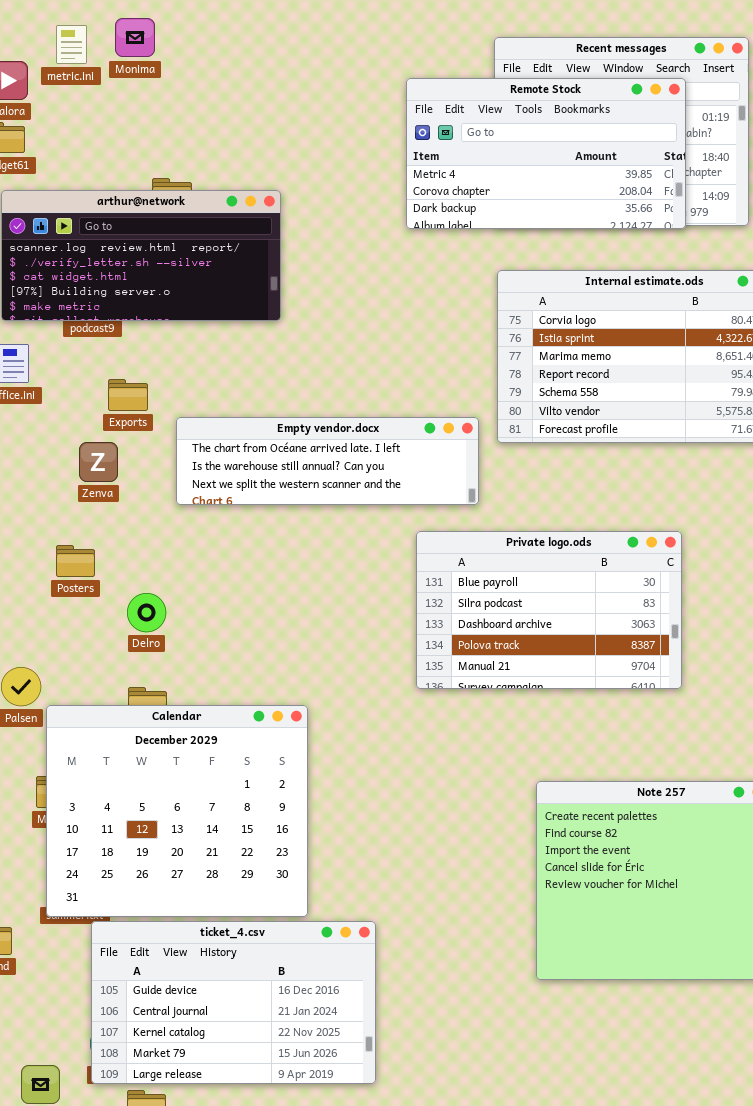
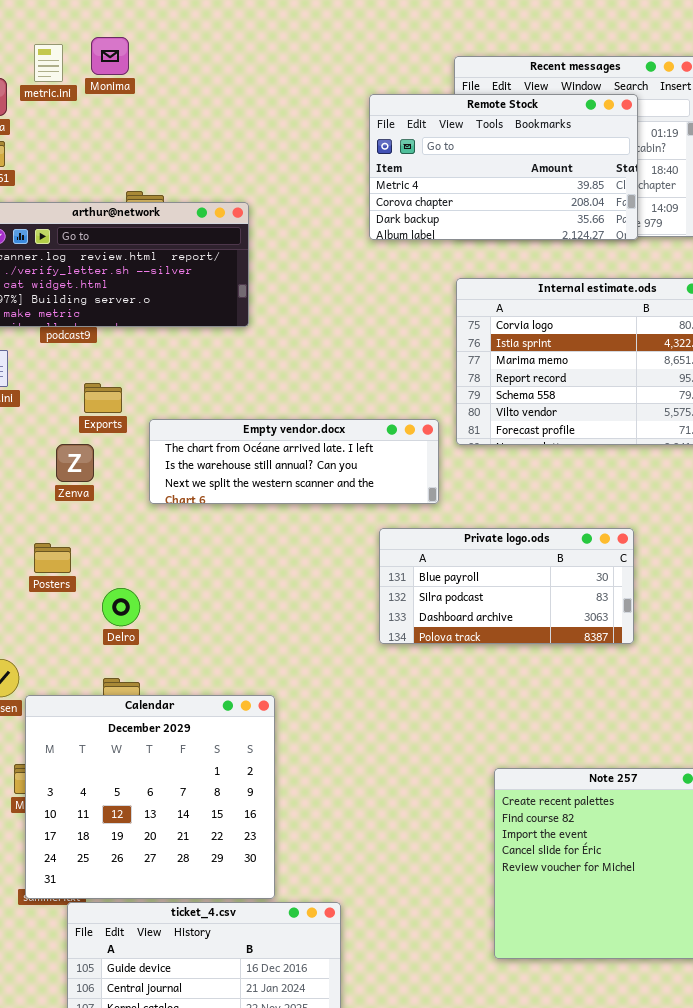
Private logo.ods: [416,531,682,689] -> [379,528,634,644], resized

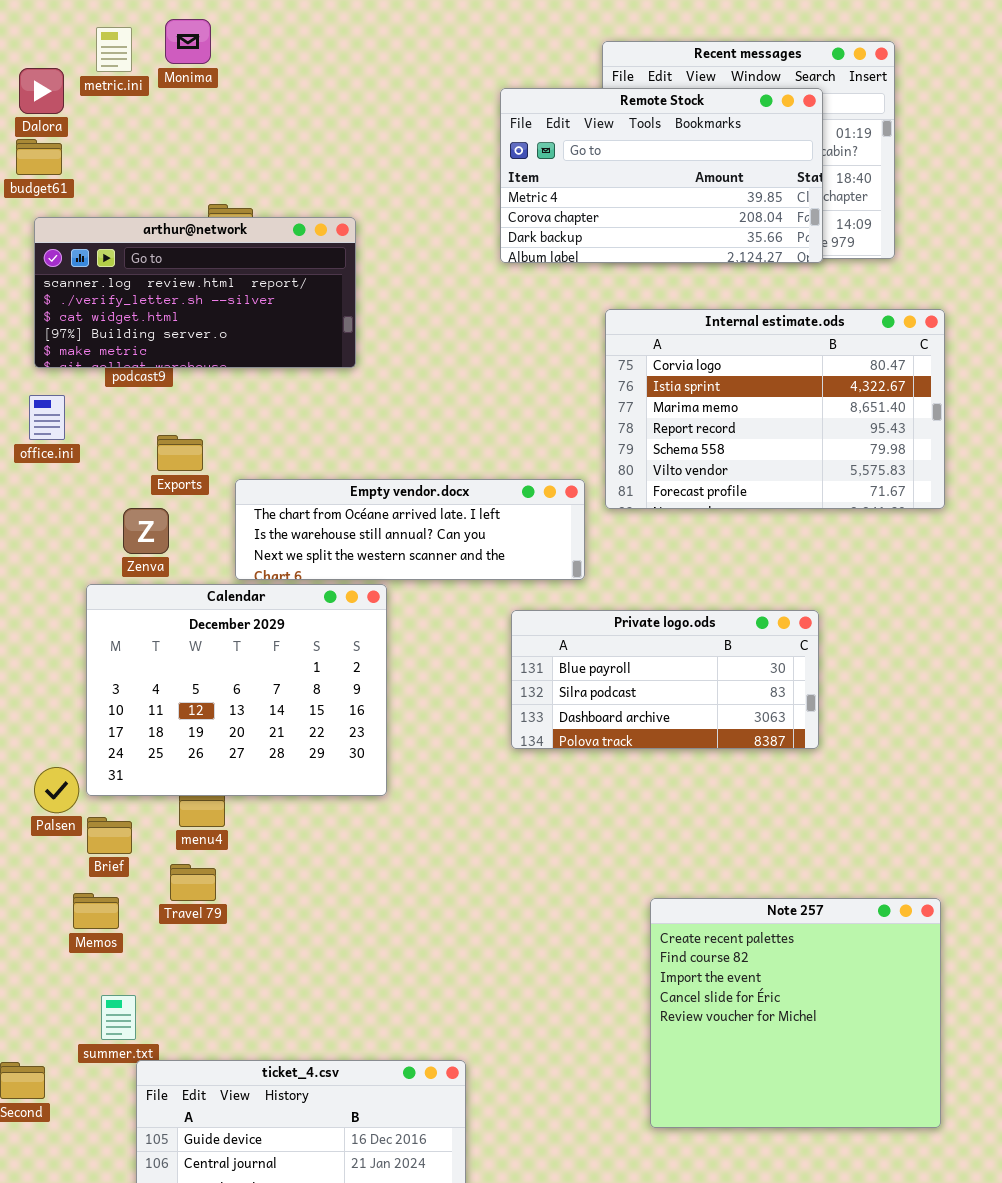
Calendar: [25,695,275,899] -> [86,584,387,796], moved, resized

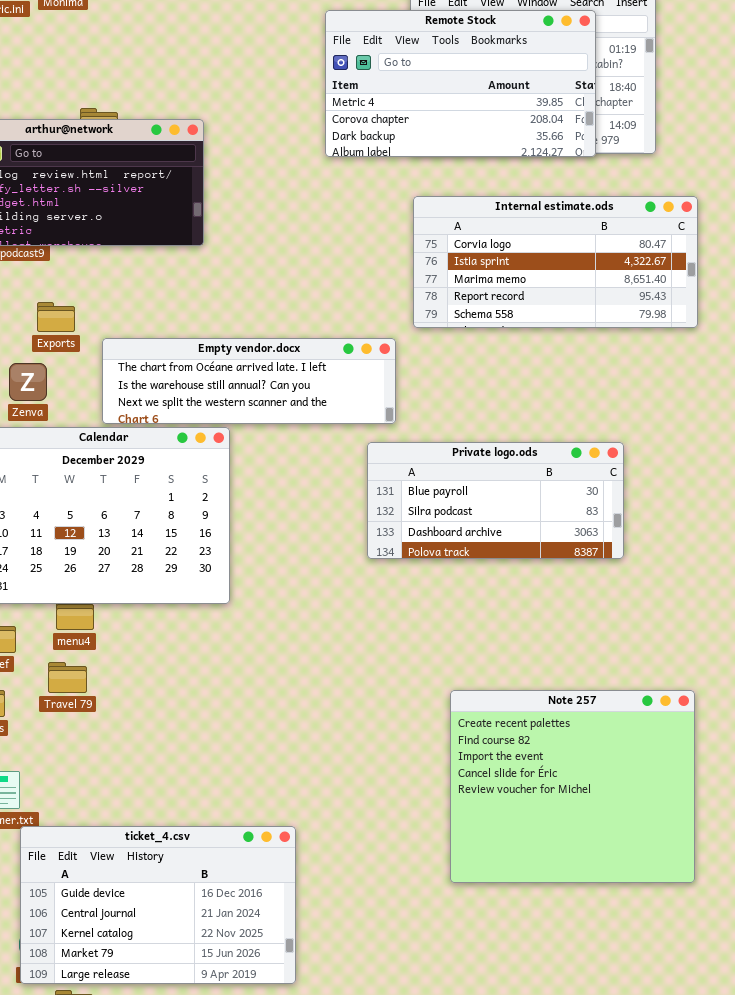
Internal estimate.ods: [605,309,945,509] -> [413,196,698,328], resized
Private logo.ods: [511,610,819,749] -> [367,442,624,559], moved

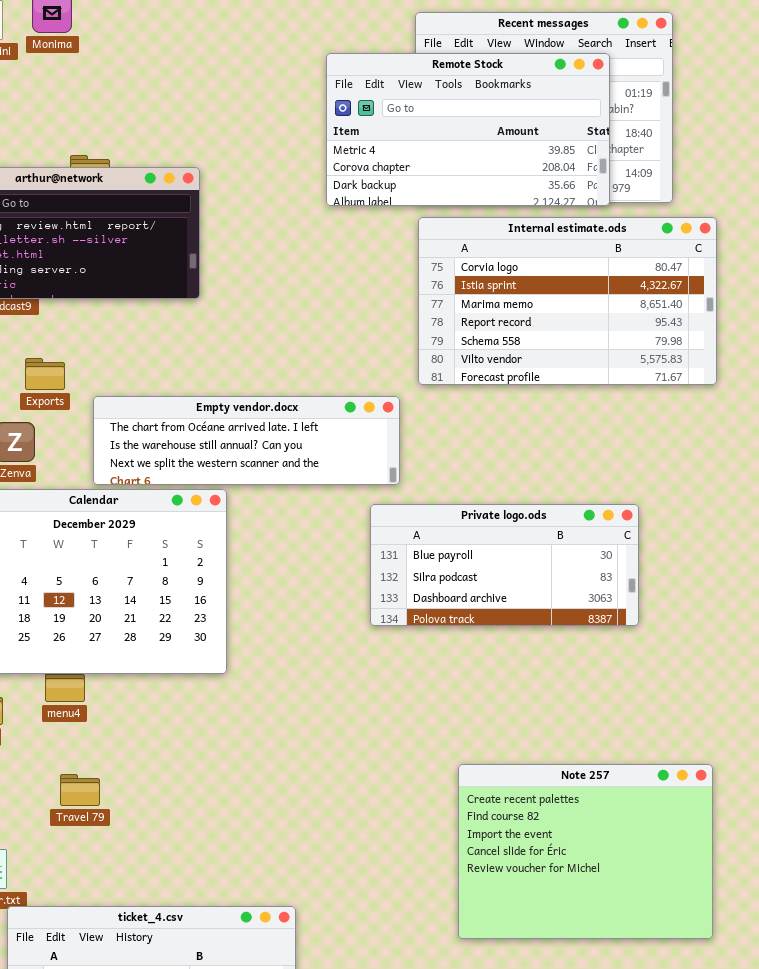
Internal estimate.ods: [413,196,698,328] -> [418,217,717,385], resized
Travel 79: [48,662,87,693] -> [60,774,100,806], moved
Note 257: [450,690,695,883] -> [458,764,713,939], resized

